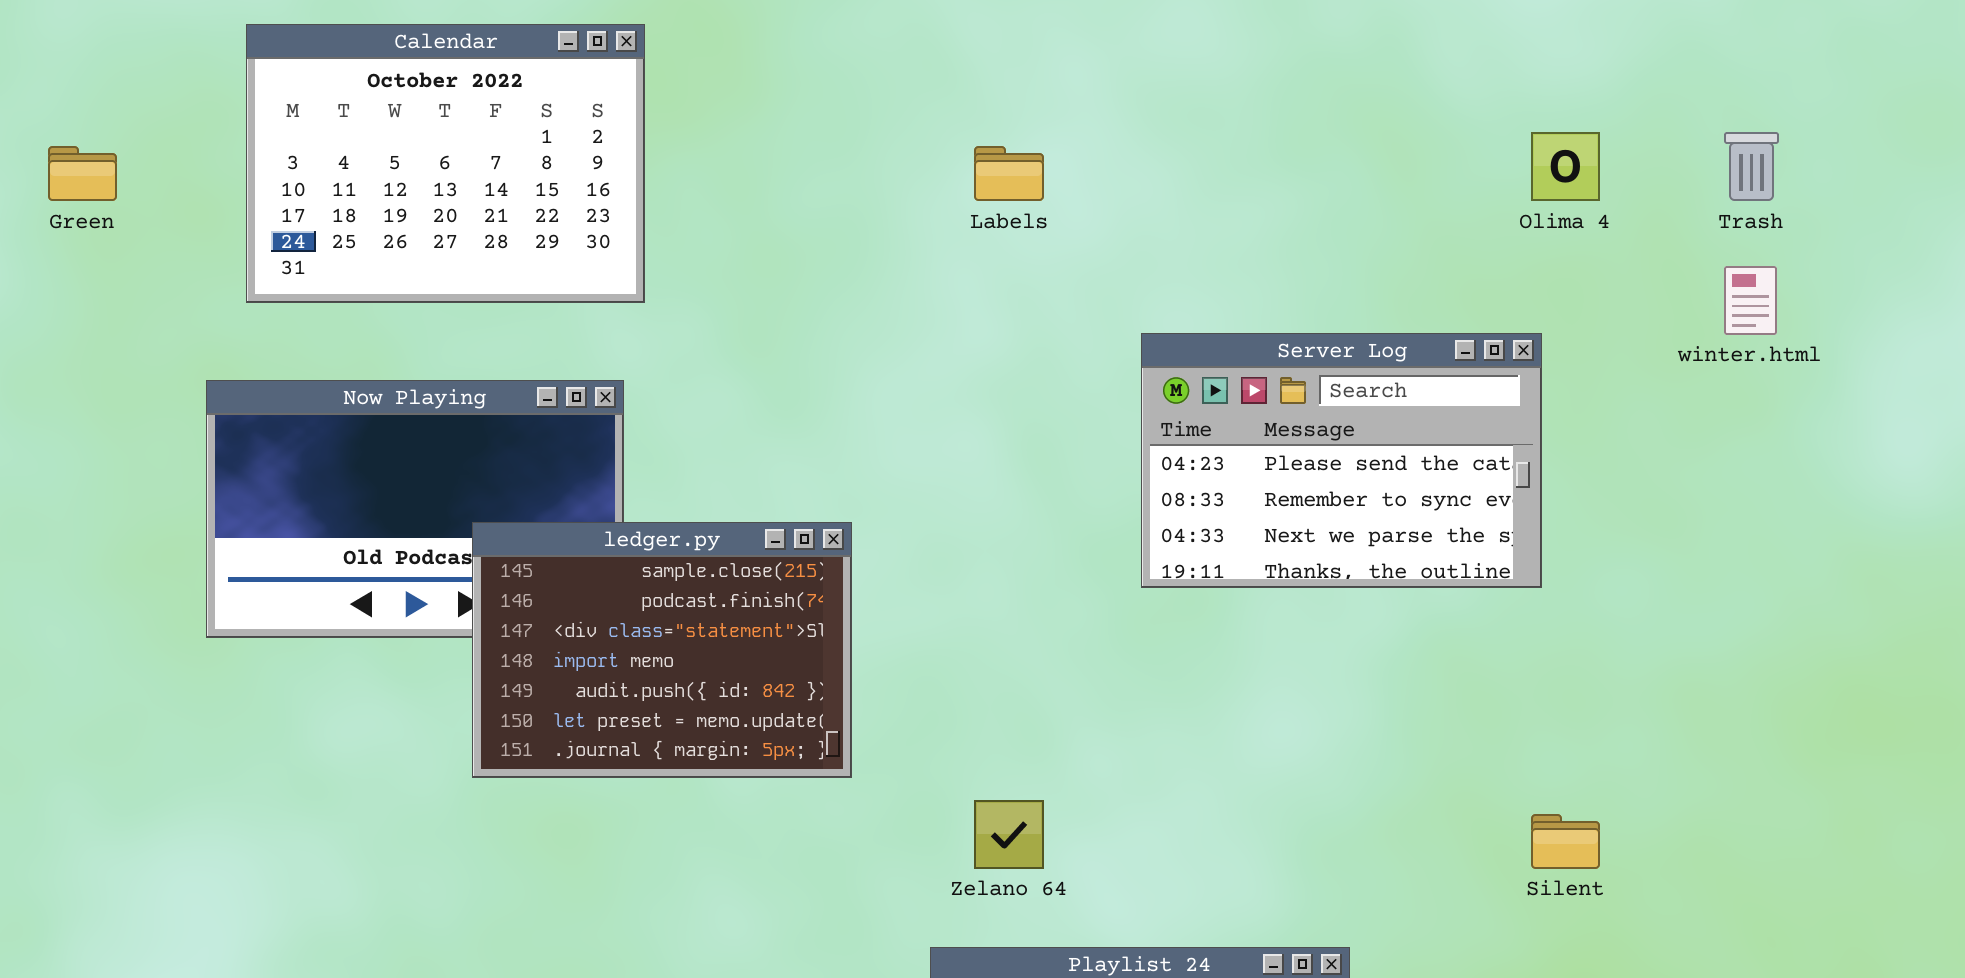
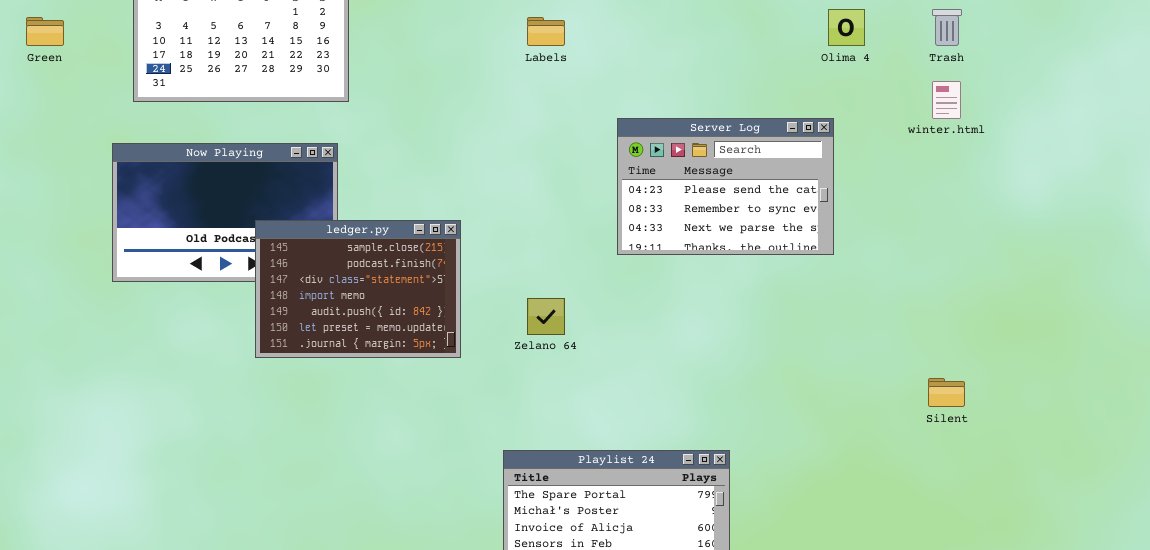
Zelano 64: [974,800,1044,869] -> [527,298,565,335], moved
Silent: [1531,814,1600,869] -> [928,378,965,407], moved

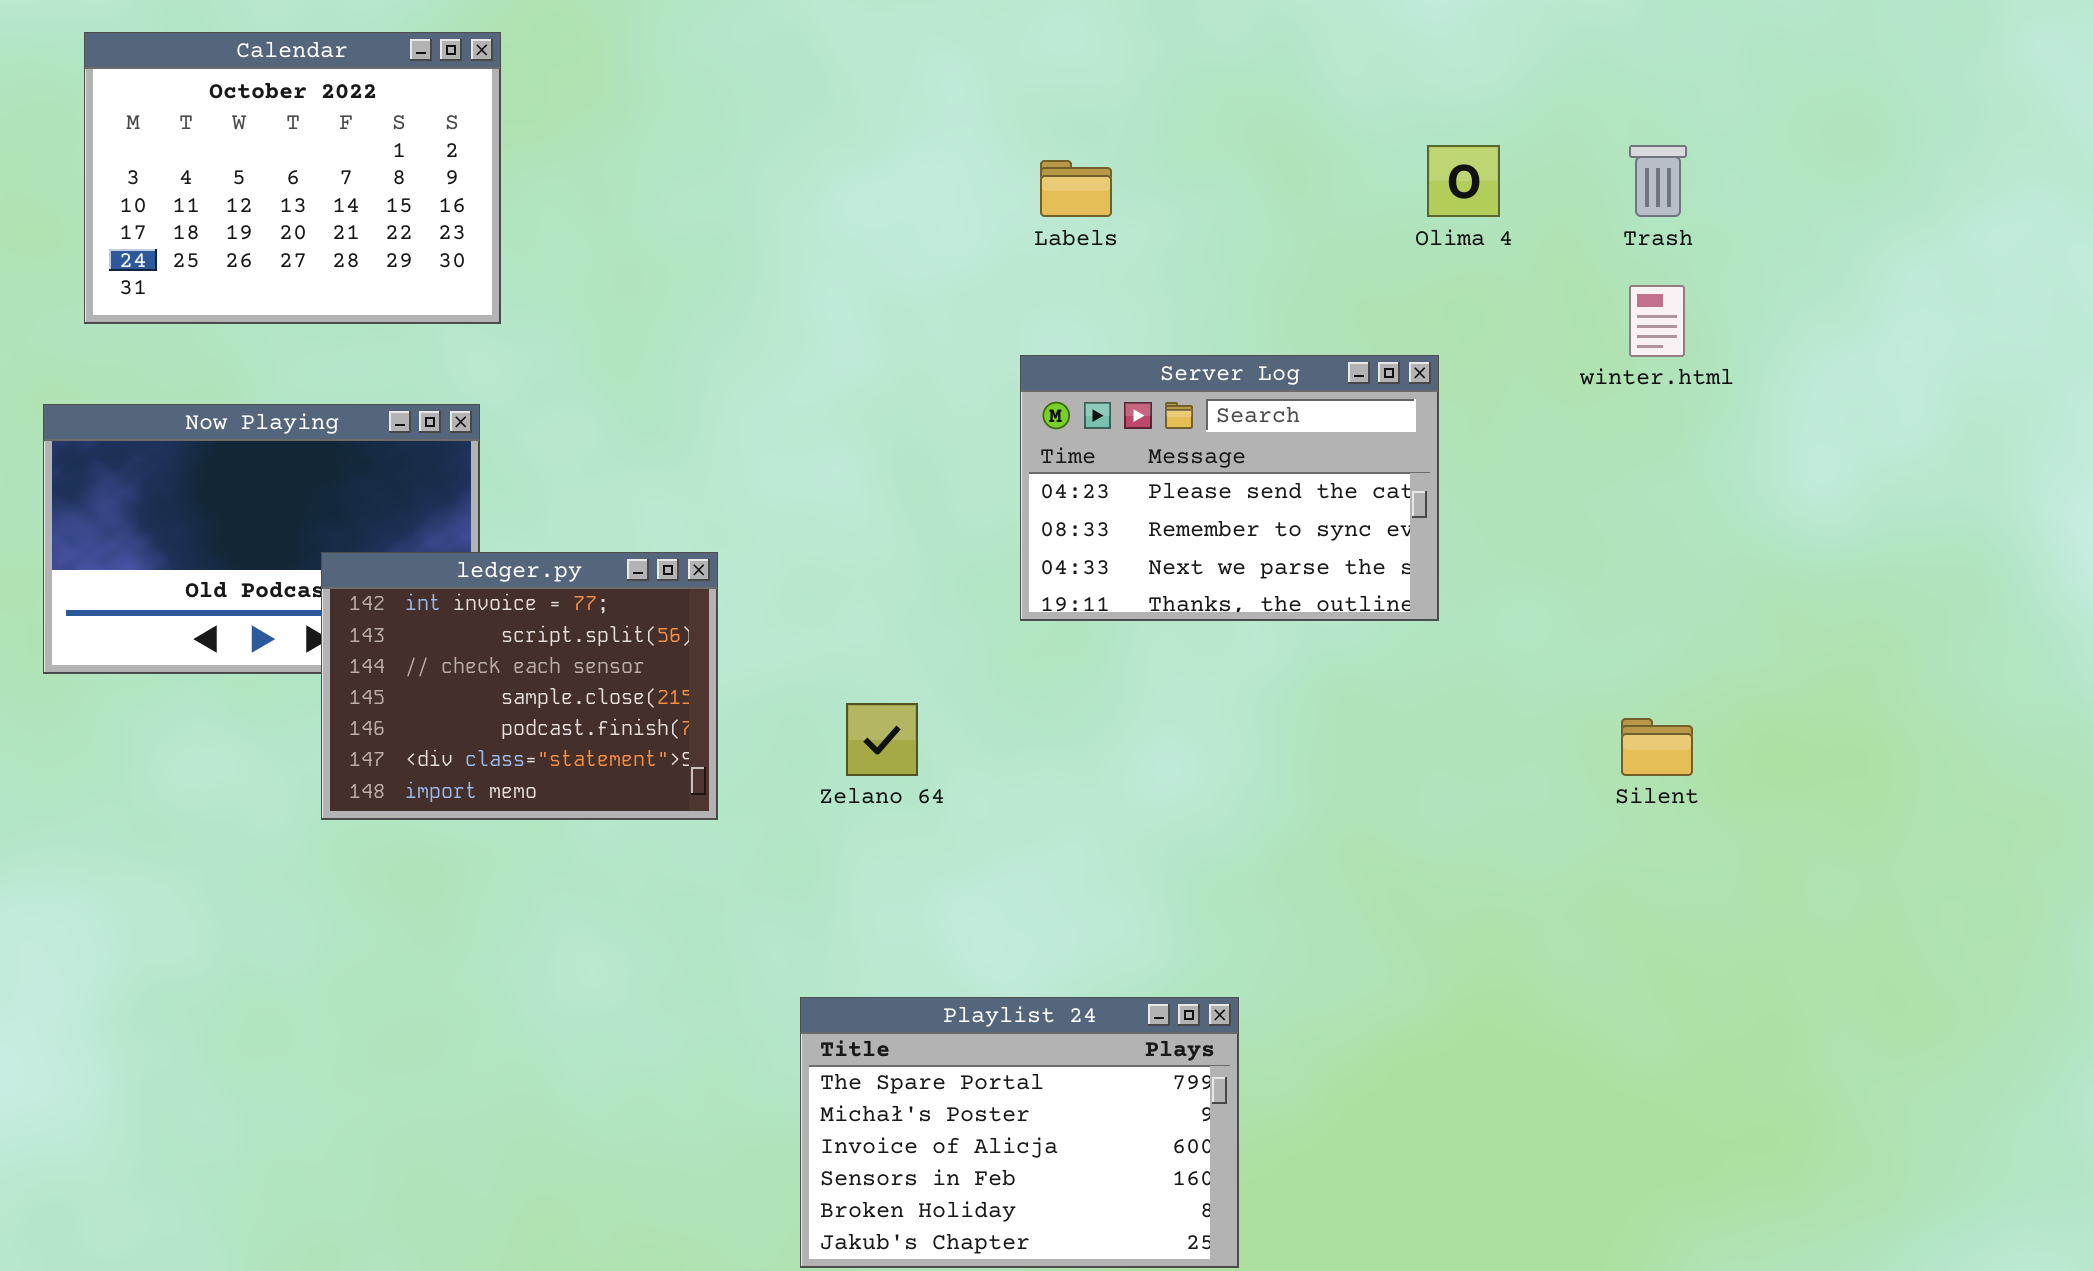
Labels: [527,17,565,46] -> [1040,160,1112,217], moved
ledger.py: [255,220,461,358] -> [321,552,718,820], scrolled up 3 rows
Silent: [928,378,965,407] -> [1621,718,1693,776], moved

